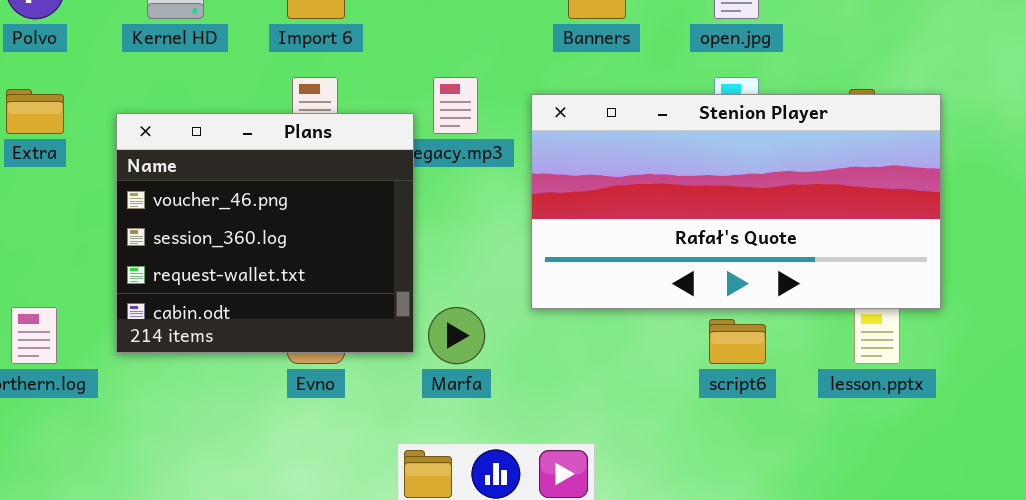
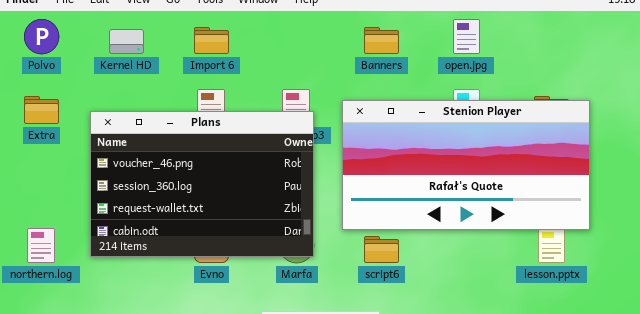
Plans: [116,113,414,353] -> [90,111,314,257], resized
script6: [709,319,766,364] -> [364,236,399,263], moved

